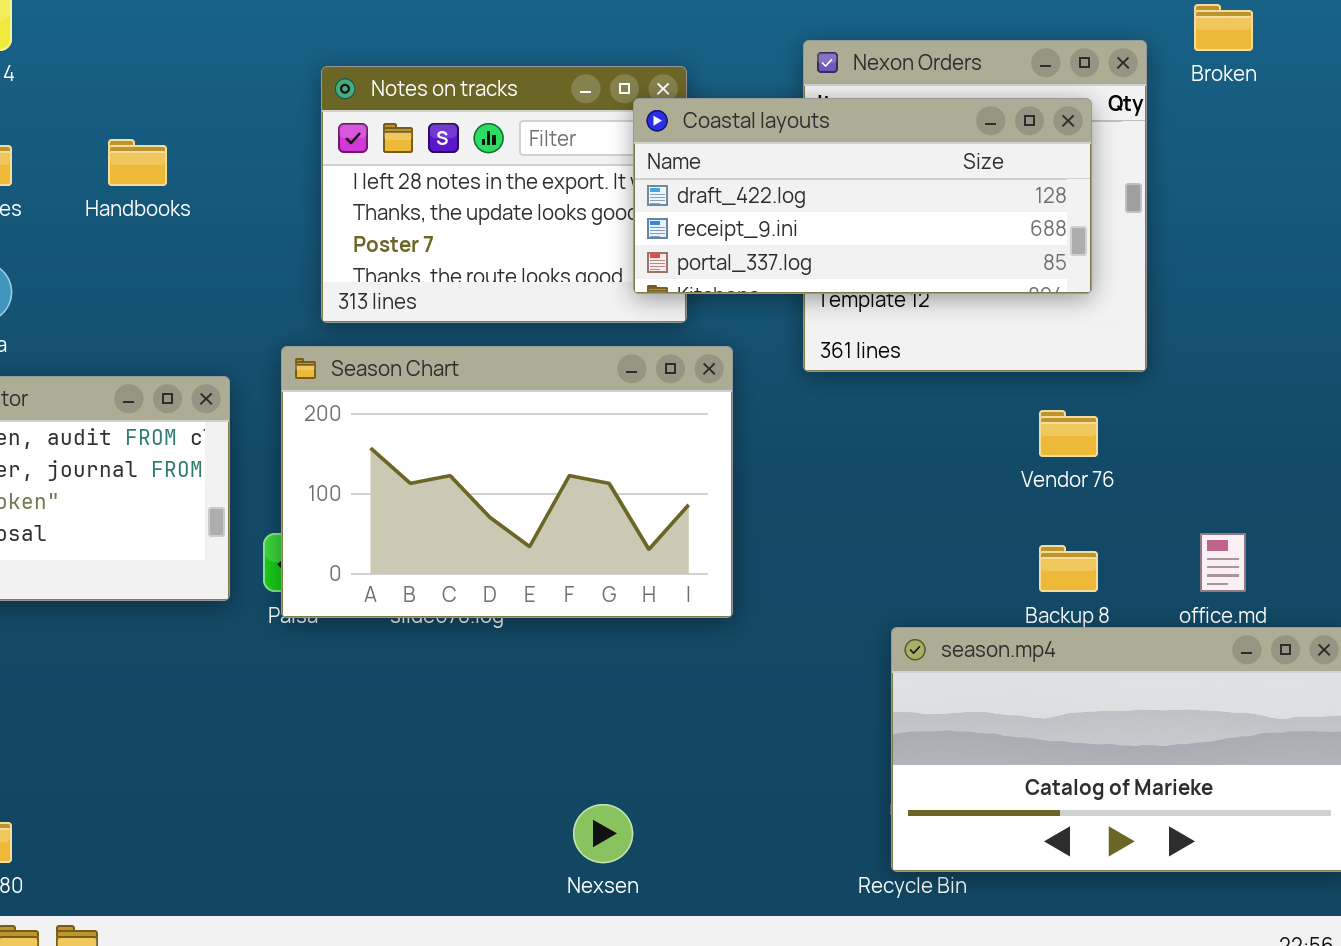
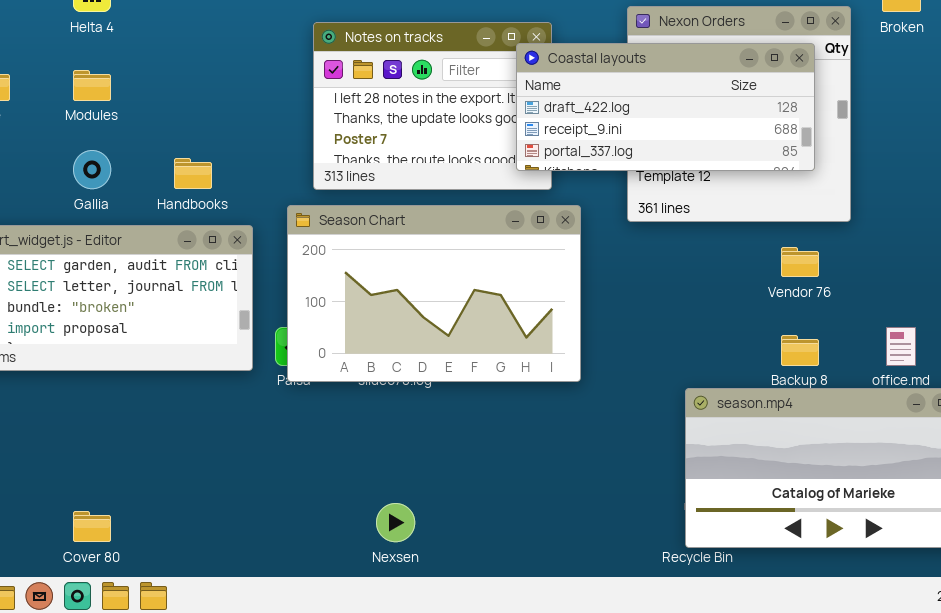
Handbooks: [108,139,167,186] -> [174,158,212,189], moved
Nexsen: [573,804,633,863] -> [376,503,415,542], moved

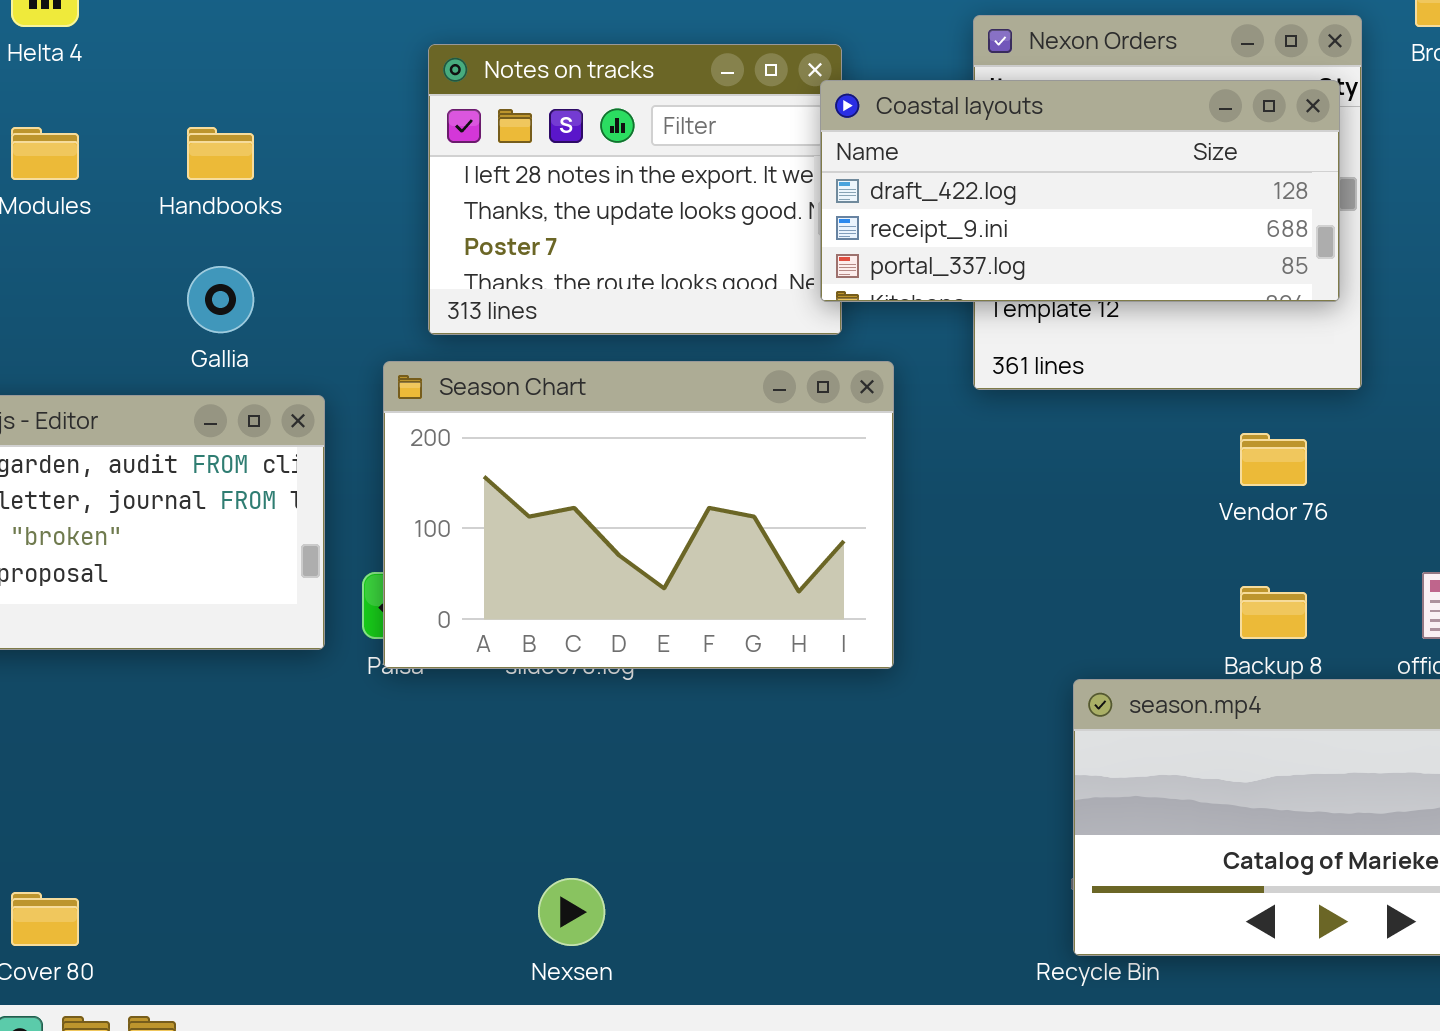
Coastal layouts: [516,43,815,171] -> [820,80,1340,302], moved
Gallia: [73,150,111,189] -> [187,266,254,333], moved
Handbooks: [174,158,212,189] -> [187,127,254,180], moved

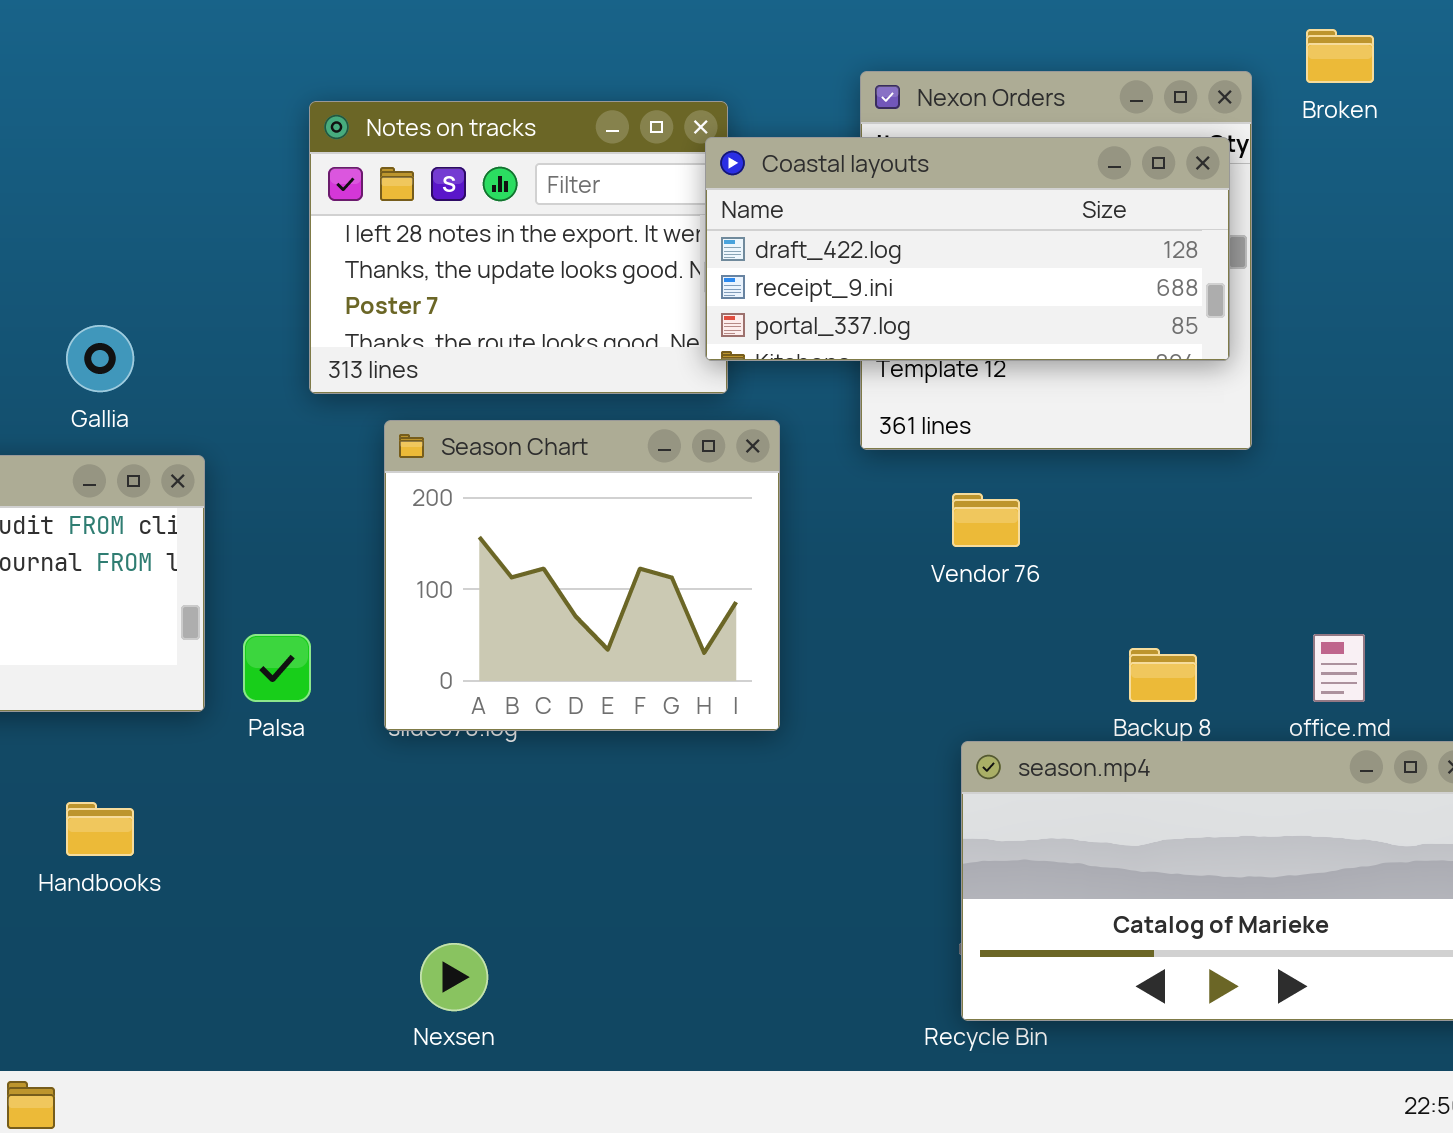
Handbooks: [187,127,254,180] -> [66,802,134,856], moved
Season Chart: [383,361,894,669] -> [384,420,780,731], resized
Vendor 76: [1240,433,1307,486] -> [952,493,1020,547], moved

